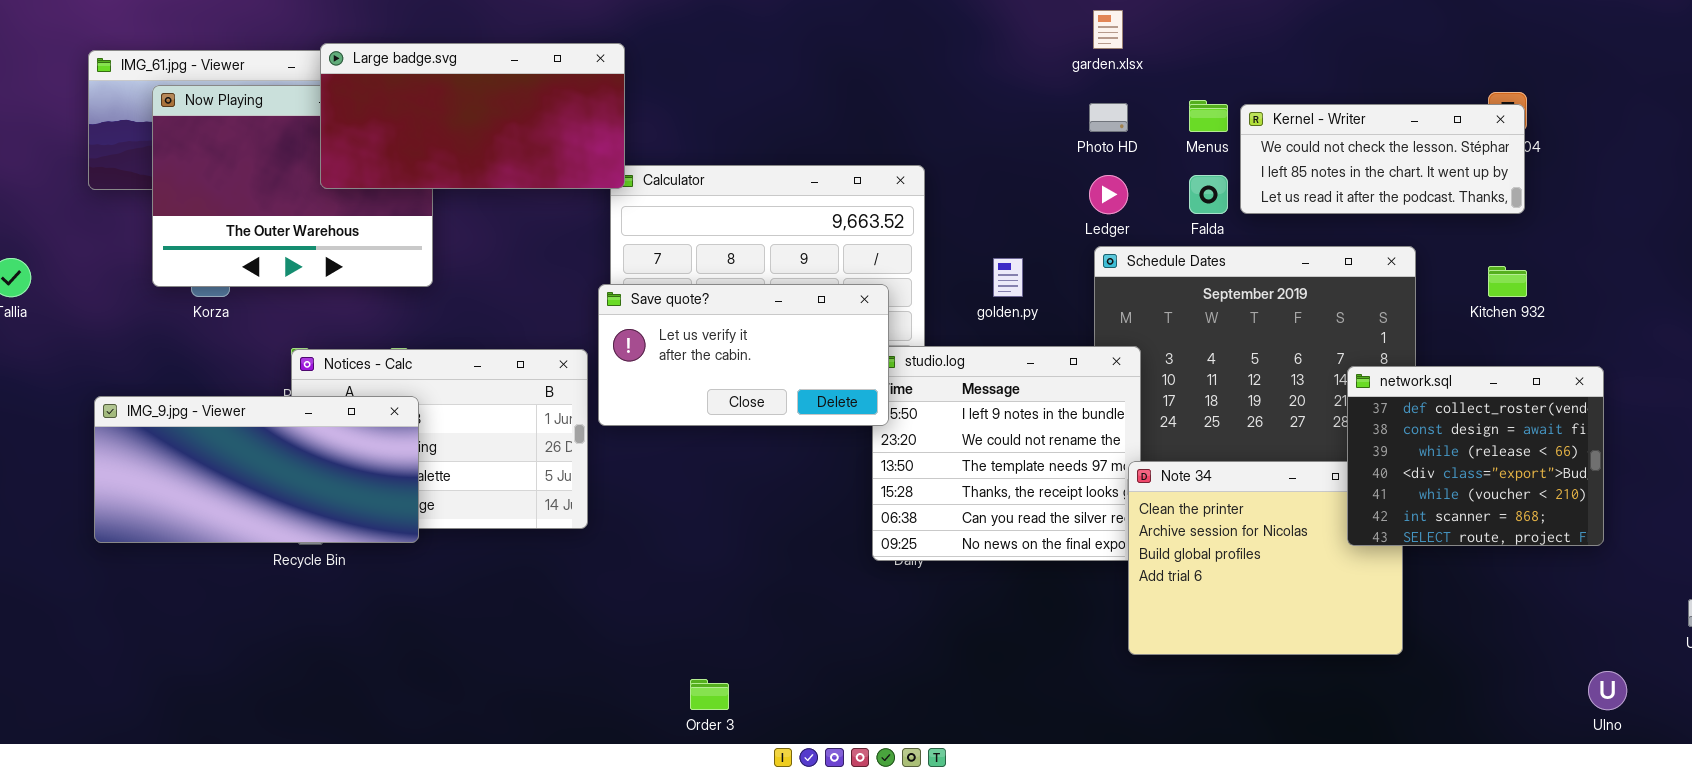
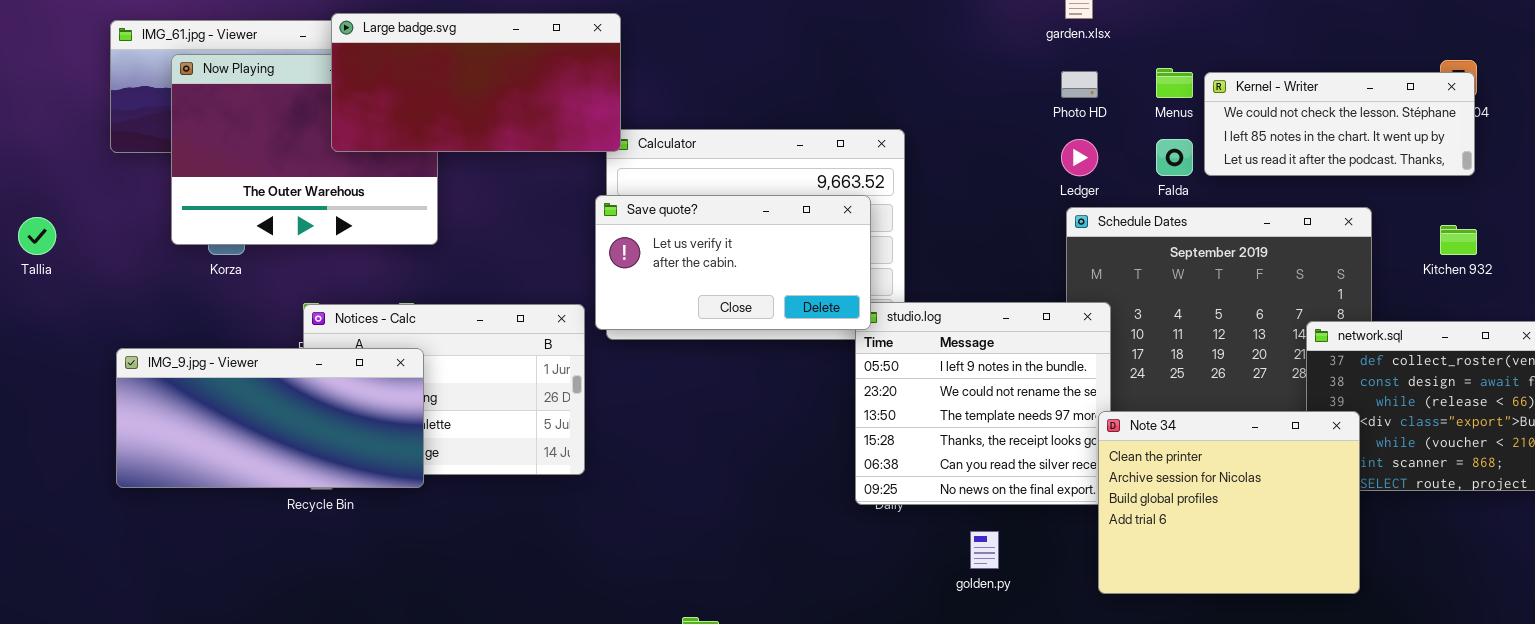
golden.py: [993,258,1023,297] -> [970,531,999,569], moved
Save quote?: [598,284,889,426] -> [595,195,871,330], moved
Note 34: [1128,461,1403,655] -> [1098,411,1360,594], raised

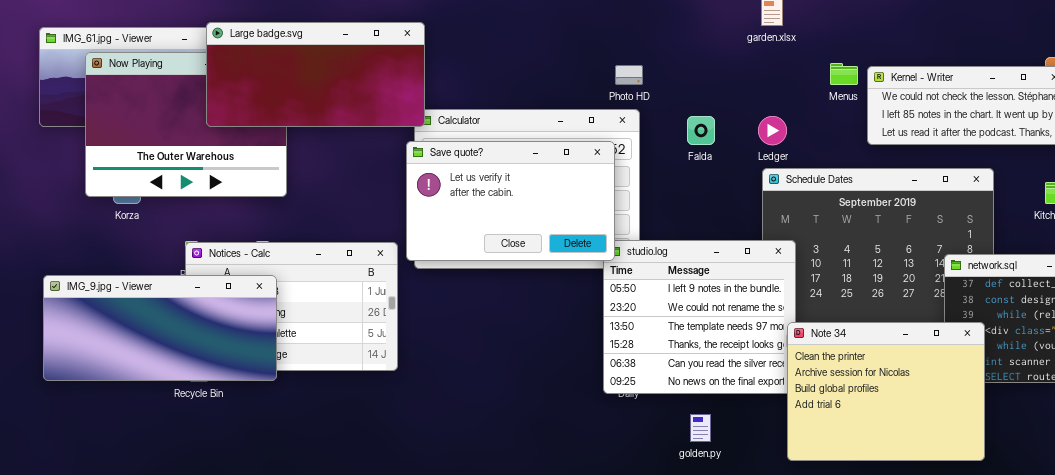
Photo HD: [1061,71,1098,98] -> [615,65,643,85], moved
Falda: [1156,139,1193,176] -> [687,116,715,145], moved
Save quote?: [595,195,871,330] -> [406,141,615,261], resized

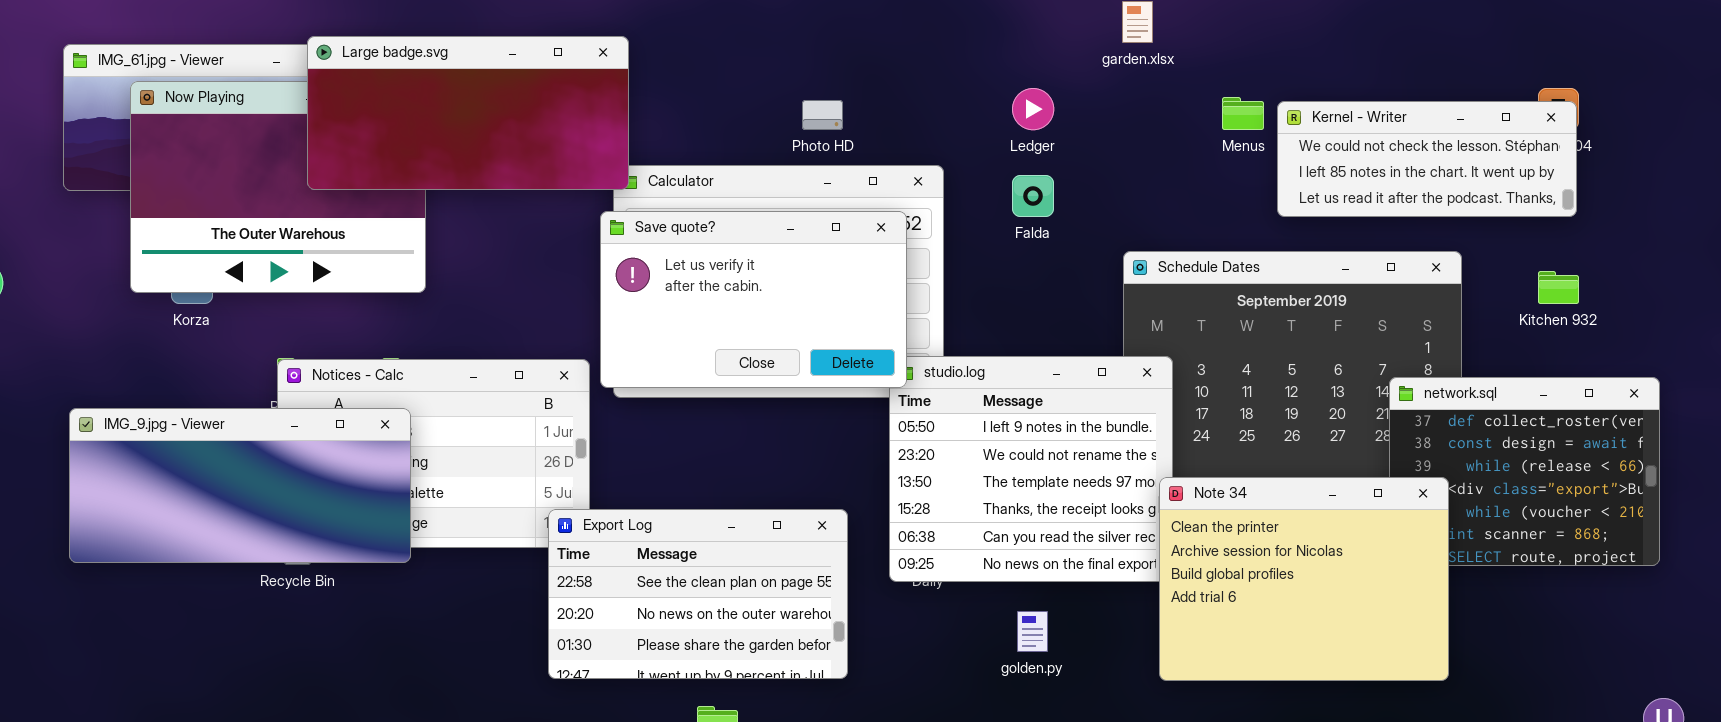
Photo HD: [615,65,643,85] -> [802,100,843,130], moved
Ledger: [758,116,787,145] -> [1012,88,1054,130], moved
Export Log: none -> [548,509,848,679], opened

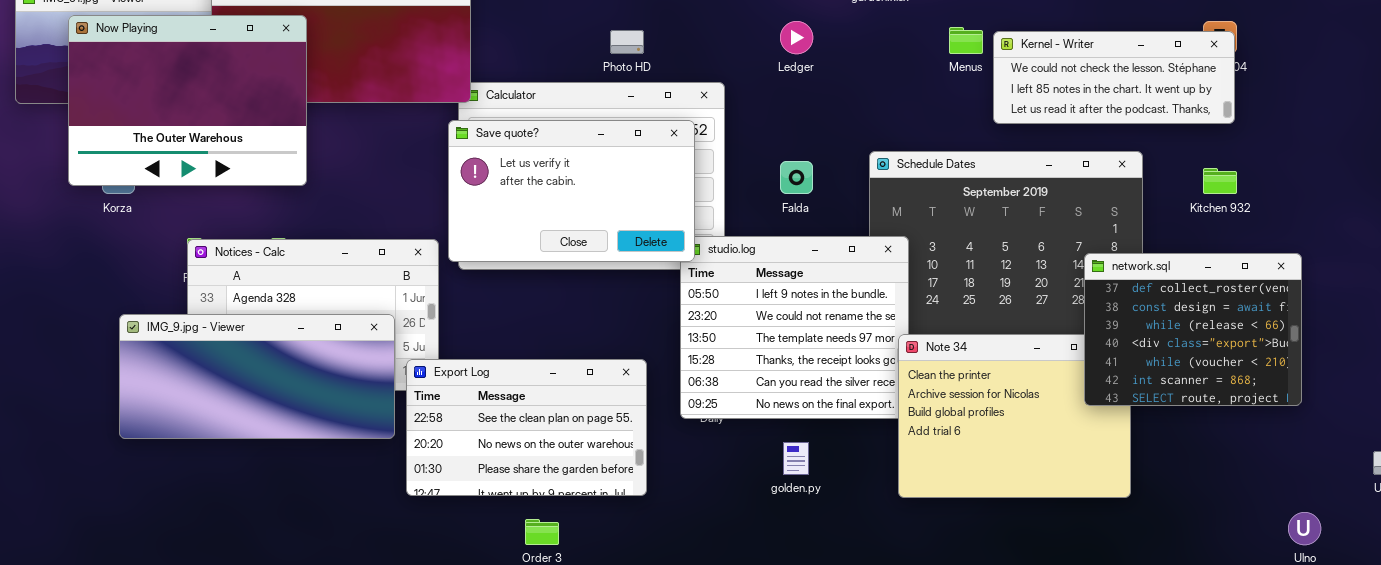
Now Playing: [130,81,426,293] -> [68,15,307,186], raised
Falda: [1012,175,1054,217] -> [780,161,813,194], moved
network.sql: [1389,377,1660,566] -> [1084,253,1302,406], raised
IMG_9.jpg - Viewer: [69,408,411,563] -> [119,314,395,439], moved

